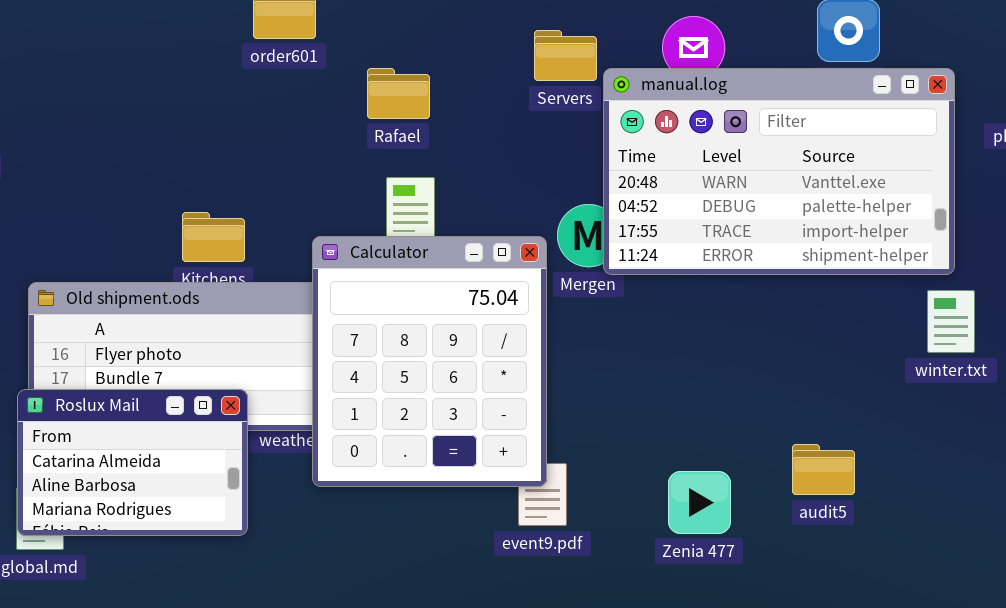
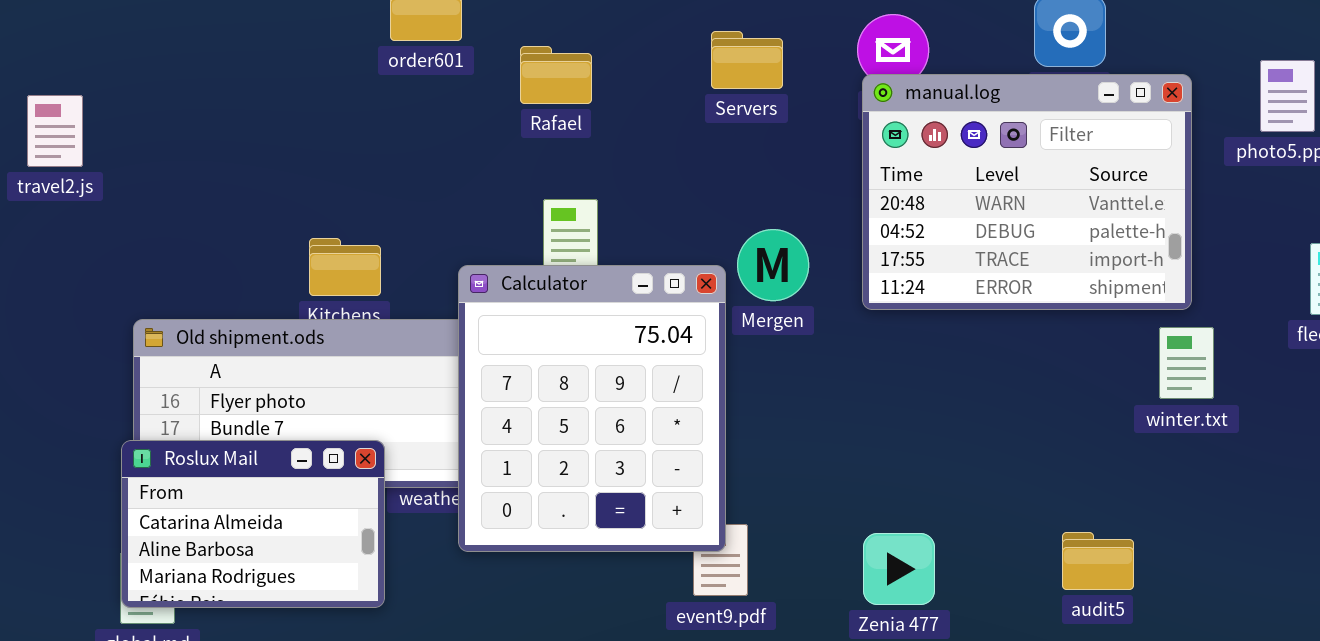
Rafael: [367,68,430,119] -> [520,46,592,104], moved
manual.log: [603,68,955,275] -> [862,74,1192,310], resized
audit5: [792,444,855,495] -> [1062,532,1134,590], moved

